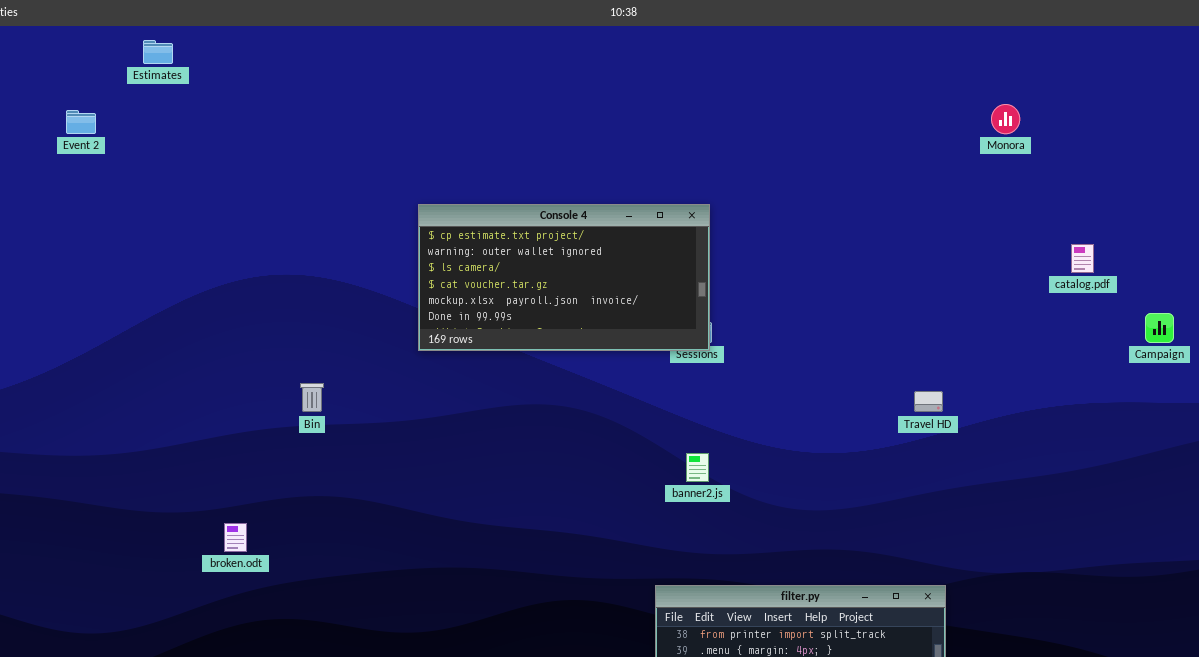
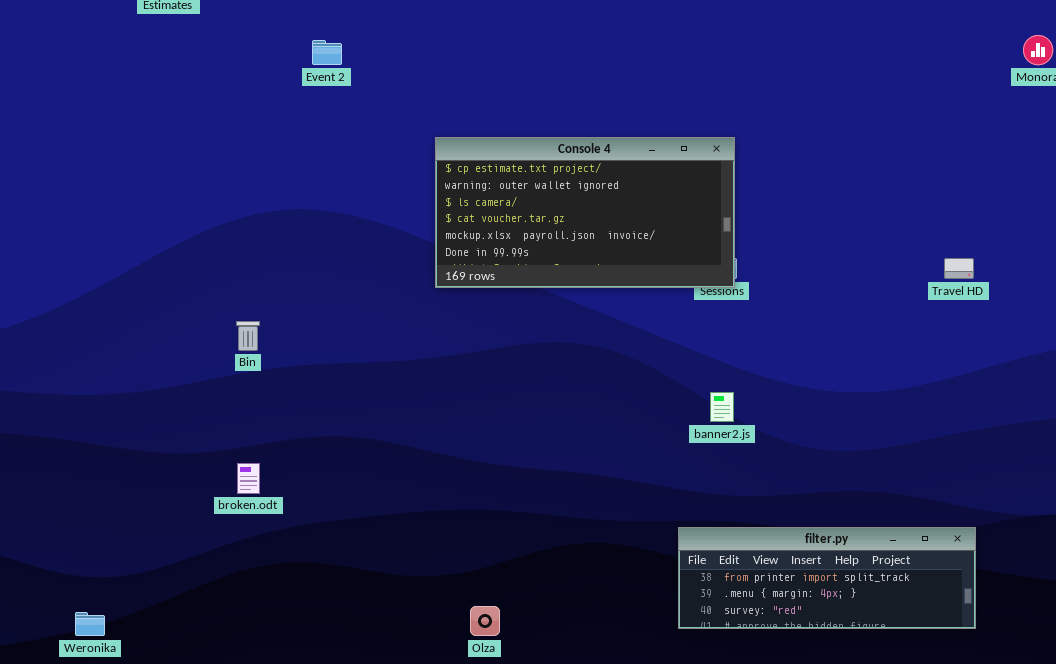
Event 2: [66,110,96,134] -> [312,40,342,65], moved
Bin: [300,383,324,412] -> [236,321,260,351], moved
Travel HD: [914,391,943,412] -> [944,258,974,279], moved

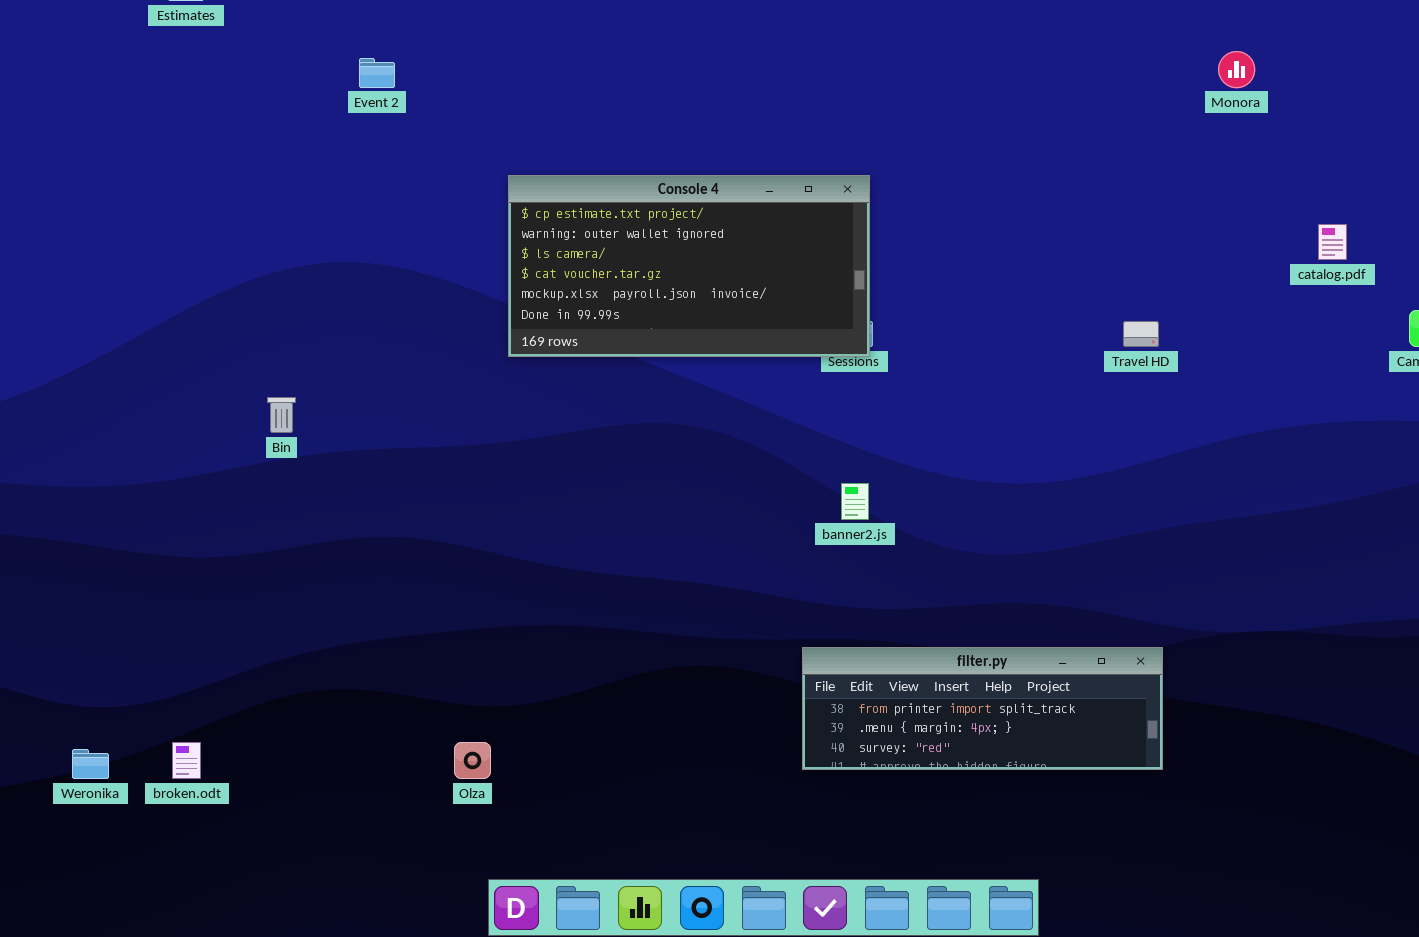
broken.odt: [237,463,260,494] -> [172,742,201,779], moved
Olza: [470,606,500,636] -> [454,742,491,779], moved

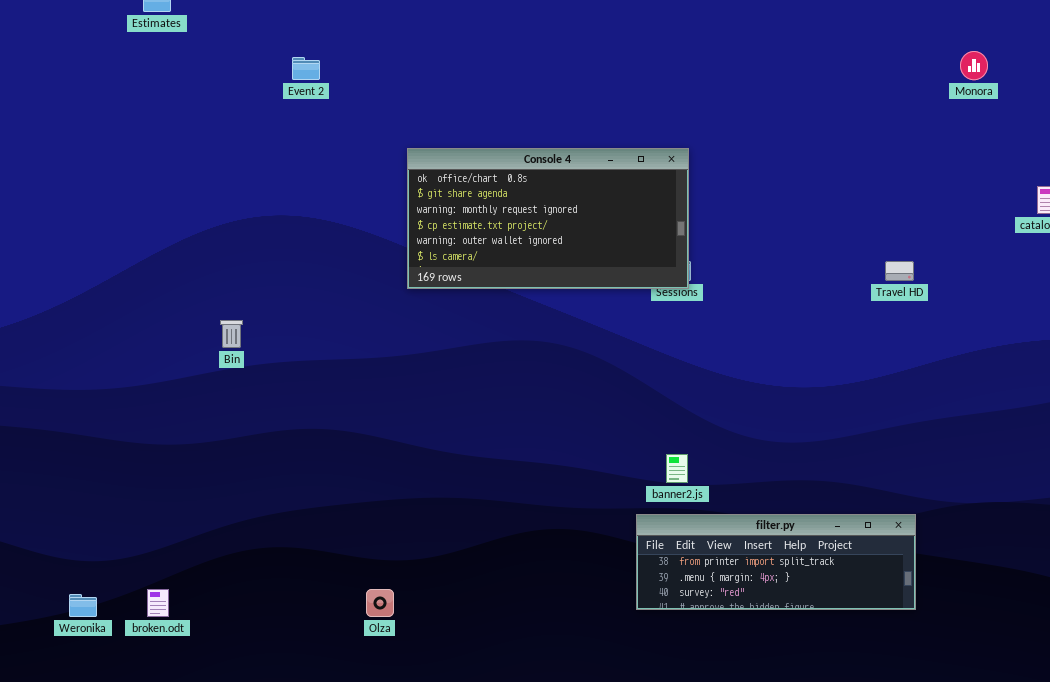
Console 4: [508,175,870,357] -> [407,148,689,289], scrolled up 3 rows
banner2.js: [841,483,869,520] -> [666,454,688,483], moved

